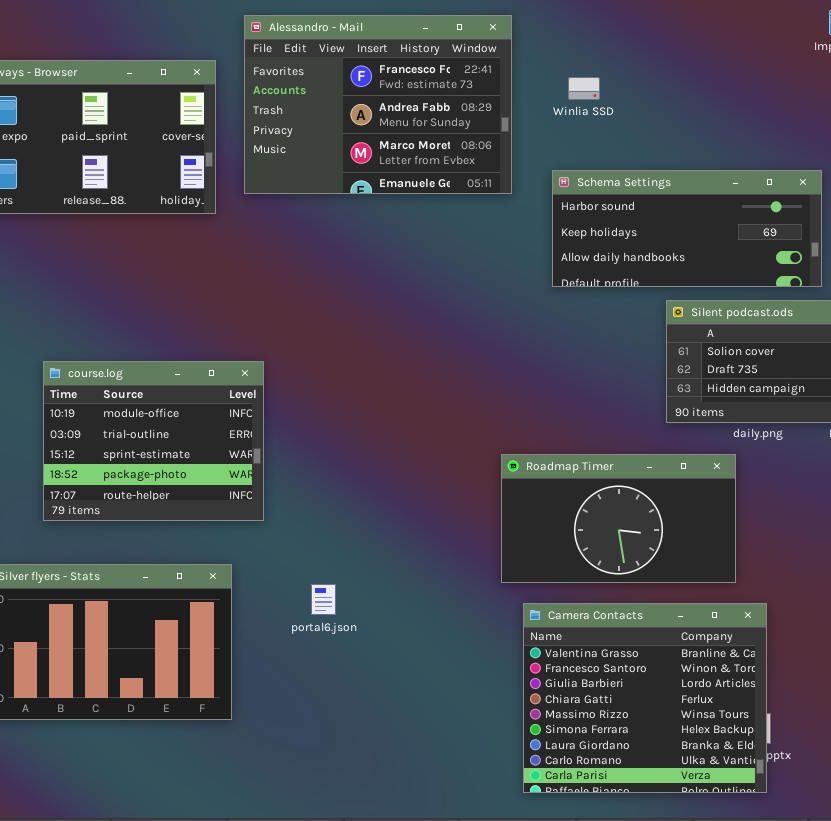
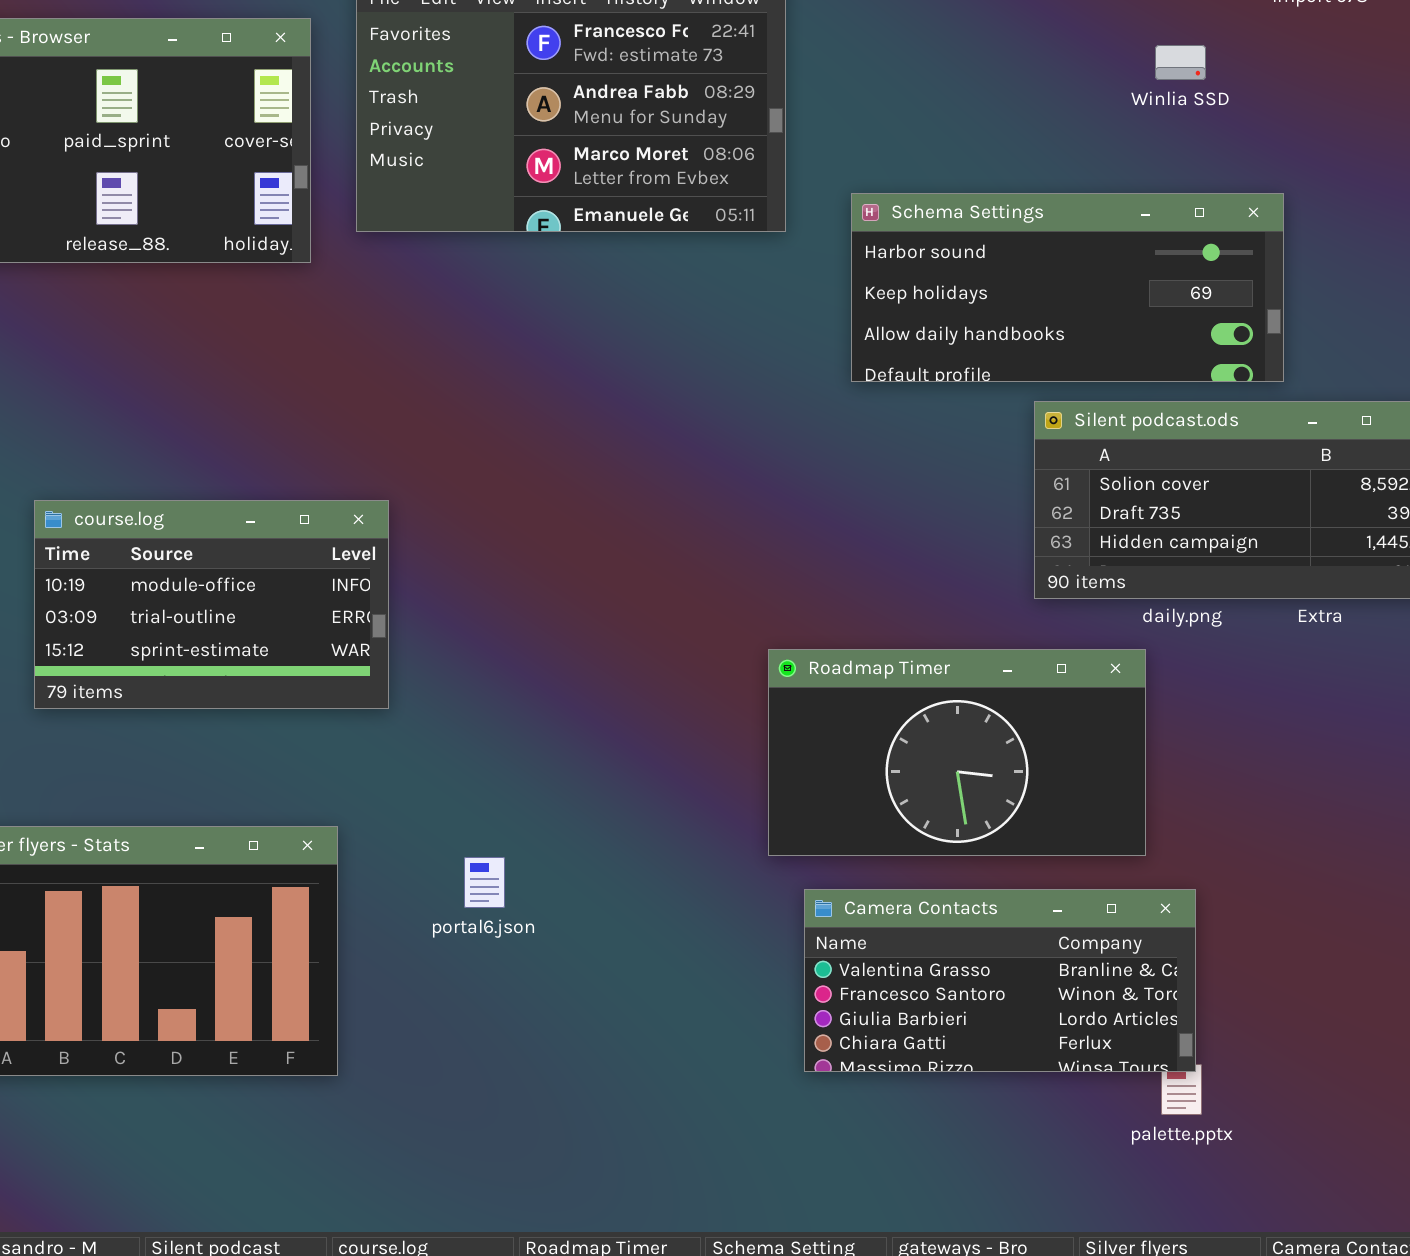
Winlia SSD: [568,77,600,100] -> [1155,45,1206,80], moved
course.log: [43,361,264,521] -> [34,500,389,709], resized
Camera Contacts: [523,603,767,793] -> [804,889,1196,1072], resized

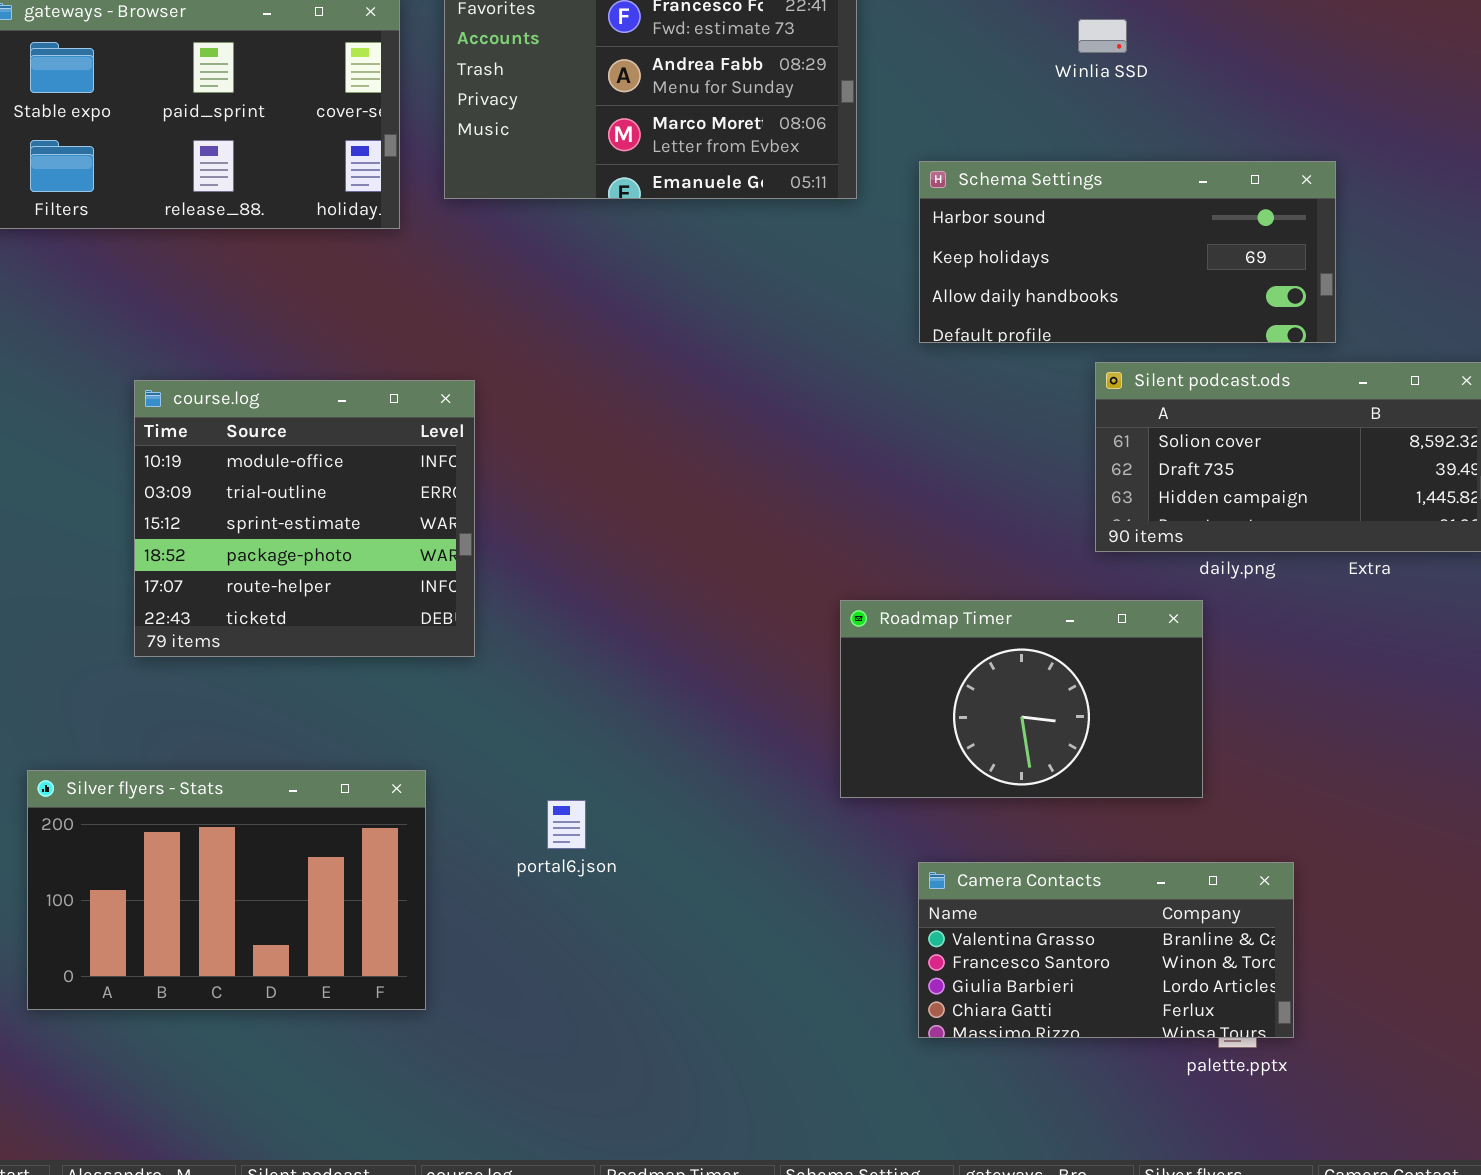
Winlia SSD: [1155,45,1206,80] -> [1078,19,1127,53], moved
course.log: [34,500,389,709] -> [134,380,475,657], resized
Camera Contacts: [804,889,1196,1072] -> [918,862,1294,1038], moved

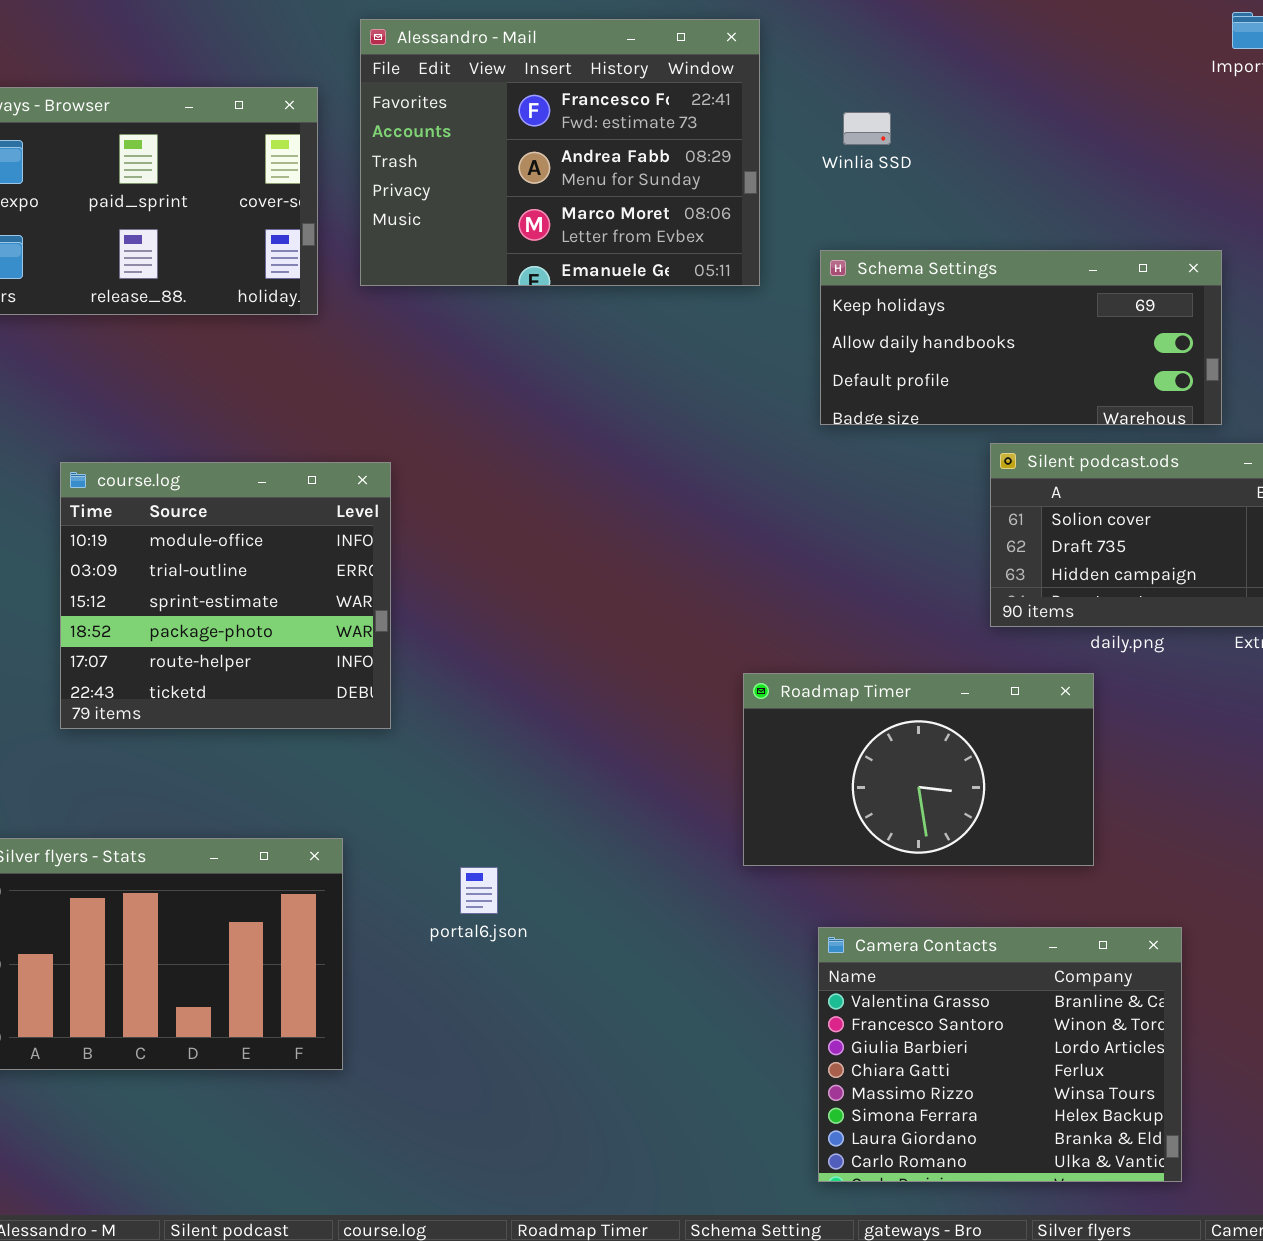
Winlia SSD: [1078,19,1127,53] -> [843,112,891,145], moved
Schema Settings: [919,161,1336,343] -> [820,250,1222,425], scrolled down 1 row
Camera Contacts: [918,862,1294,1038] -> [818,927,1182,1182], resized

